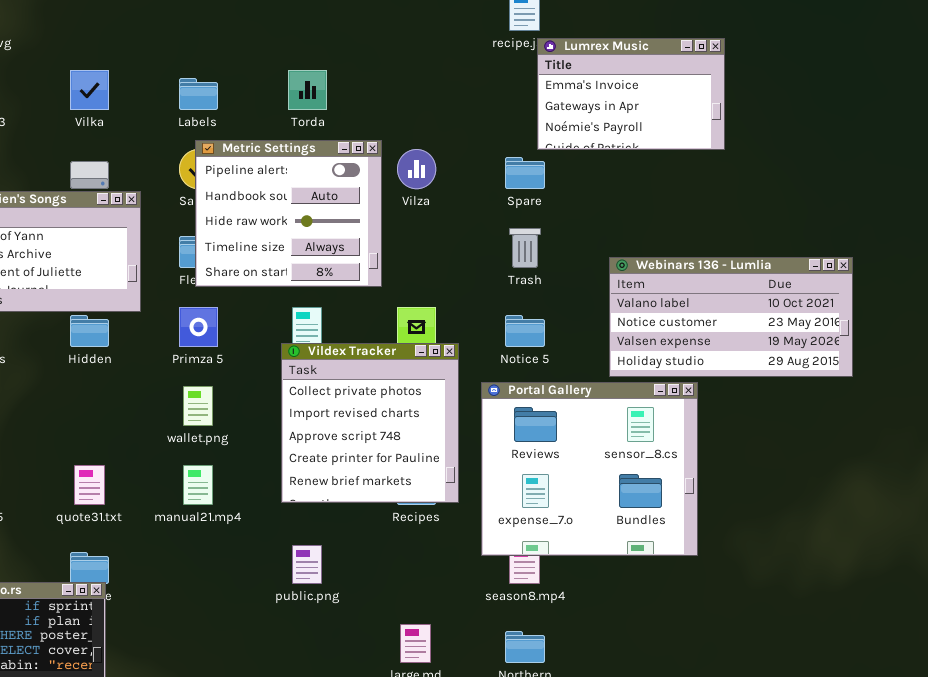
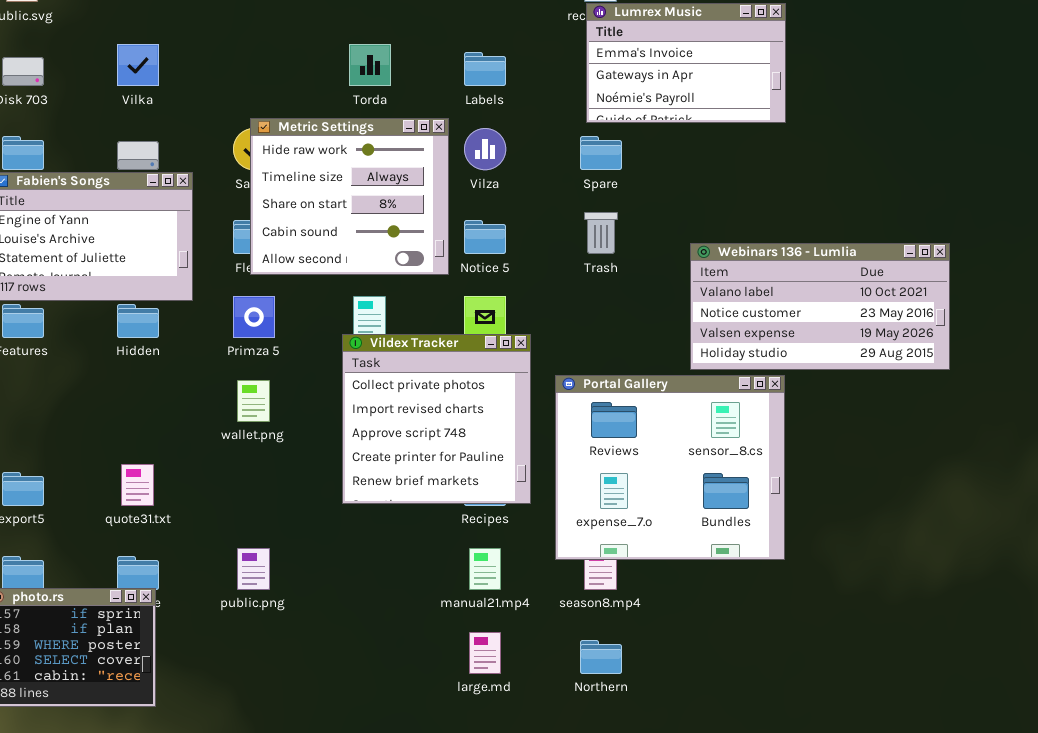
Lumrex Music: [537,38,725,150] -> [586,3,786,123], moved
Labels: [179,78,218,110] -> [464,52,506,86], moved
Metric Settings: [195,140,382,287] -> [250,118,449,275], scrolled down 2 rows
Notice 5: [505,315,545,347] -> [464,220,506,254], moved
manual21.mp4: [183,465,213,505] -> [469,548,501,590], moved
public.png: [292,545,322,584] -> [237,548,270,590], moved

